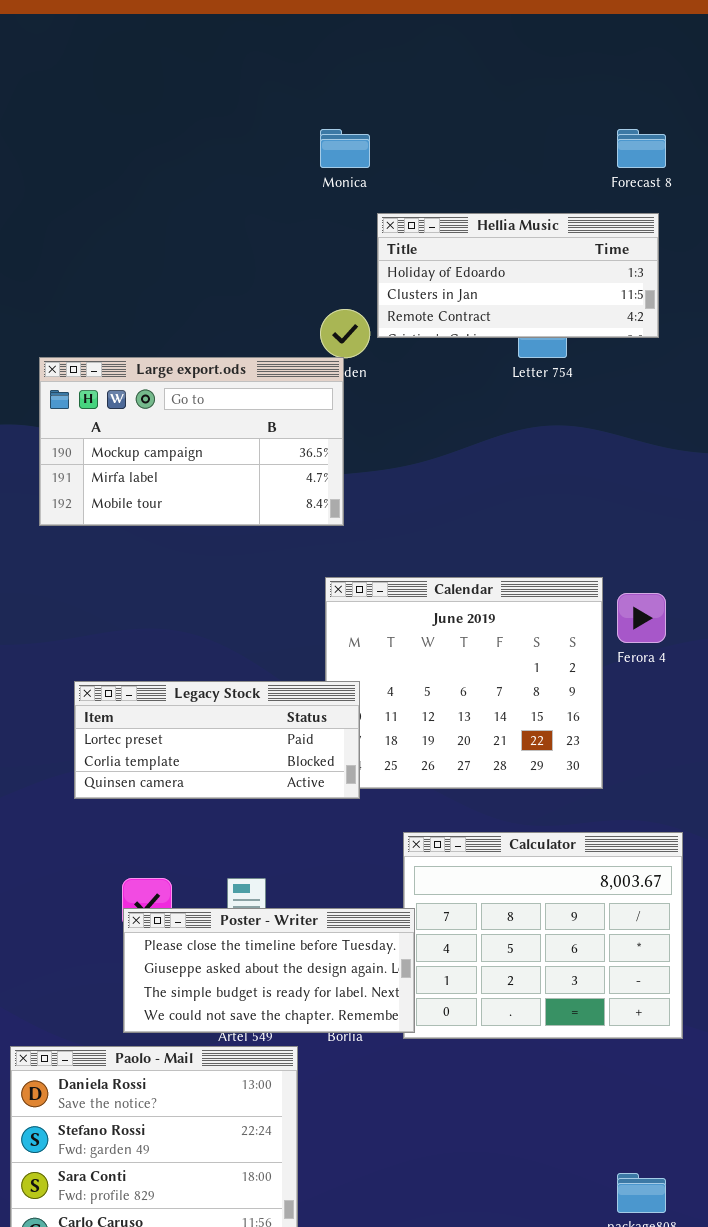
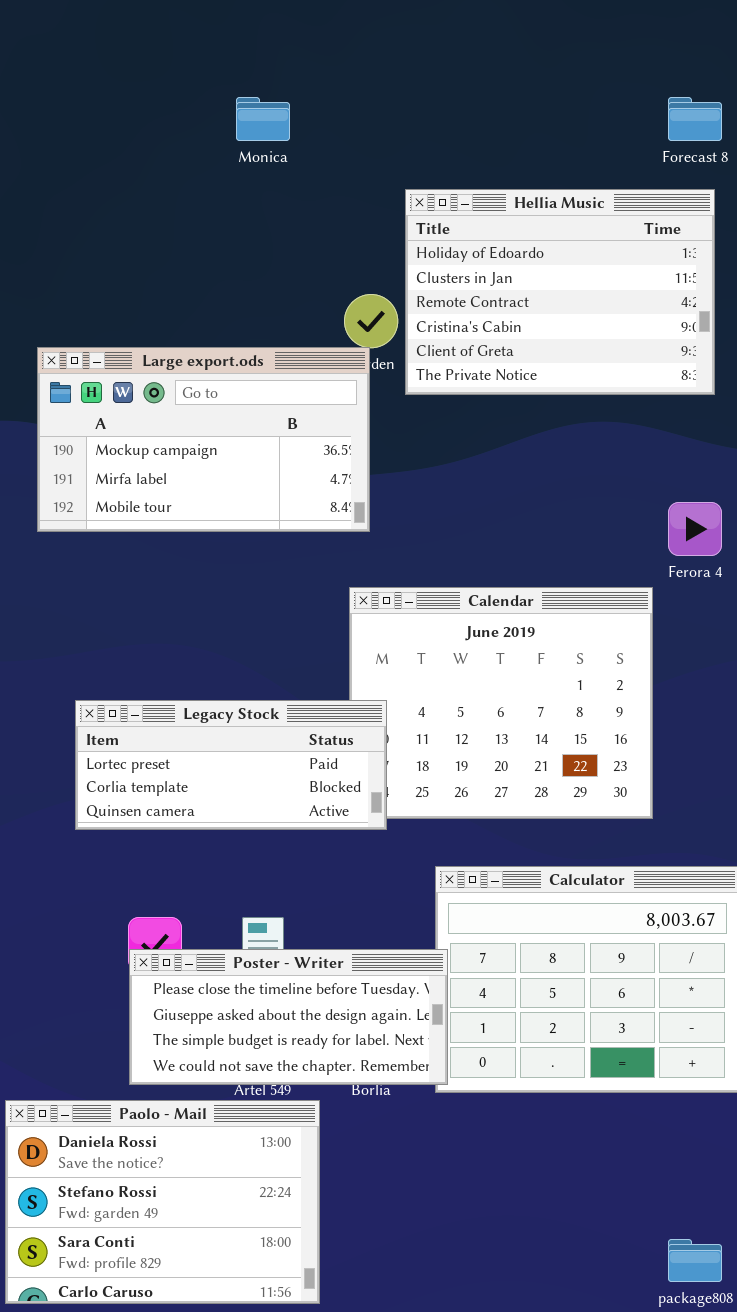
Monica: [320,129,370,168] -> [236,97,290,141], moved
Hellia Music: [377,213,659,338] -> [405,189,715,395], resized
Ferora 4: [617,593,666,643] -> [668,502,722,556], moved

